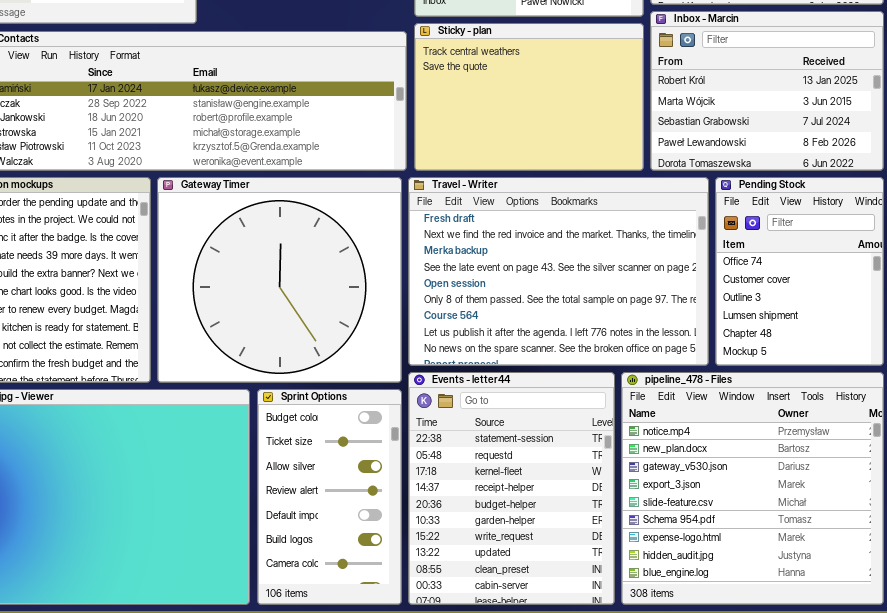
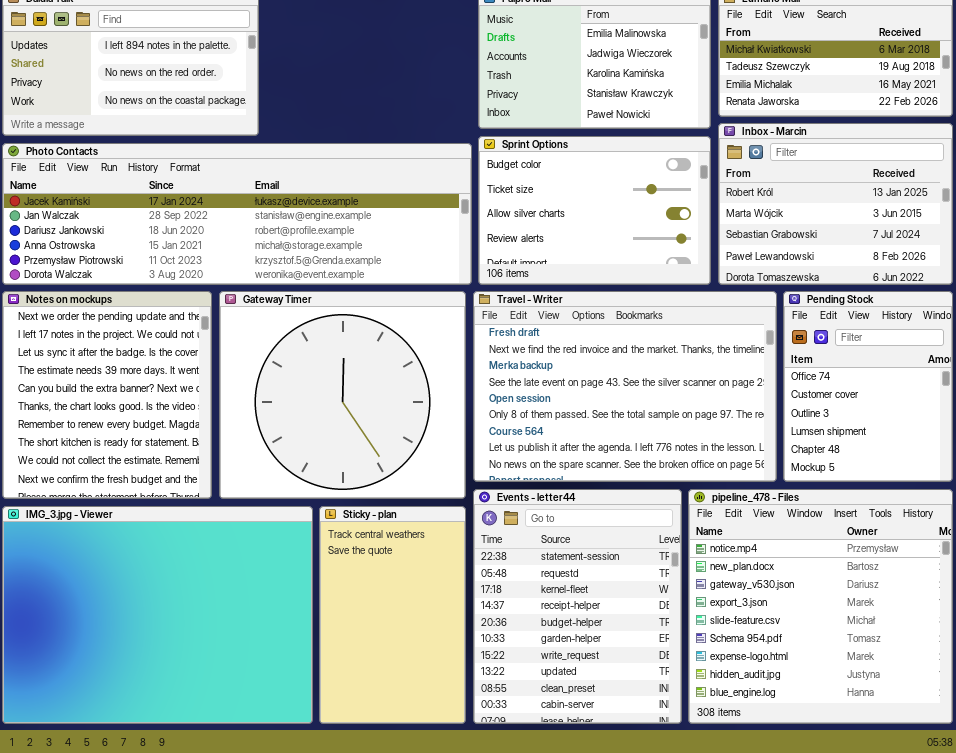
Sticky - plan: [414,23,644,171] -> [319,506,466,724], moved, resized
Sprint Options: [257,389,402,605] -> [478,136,711,285], moved, resized

